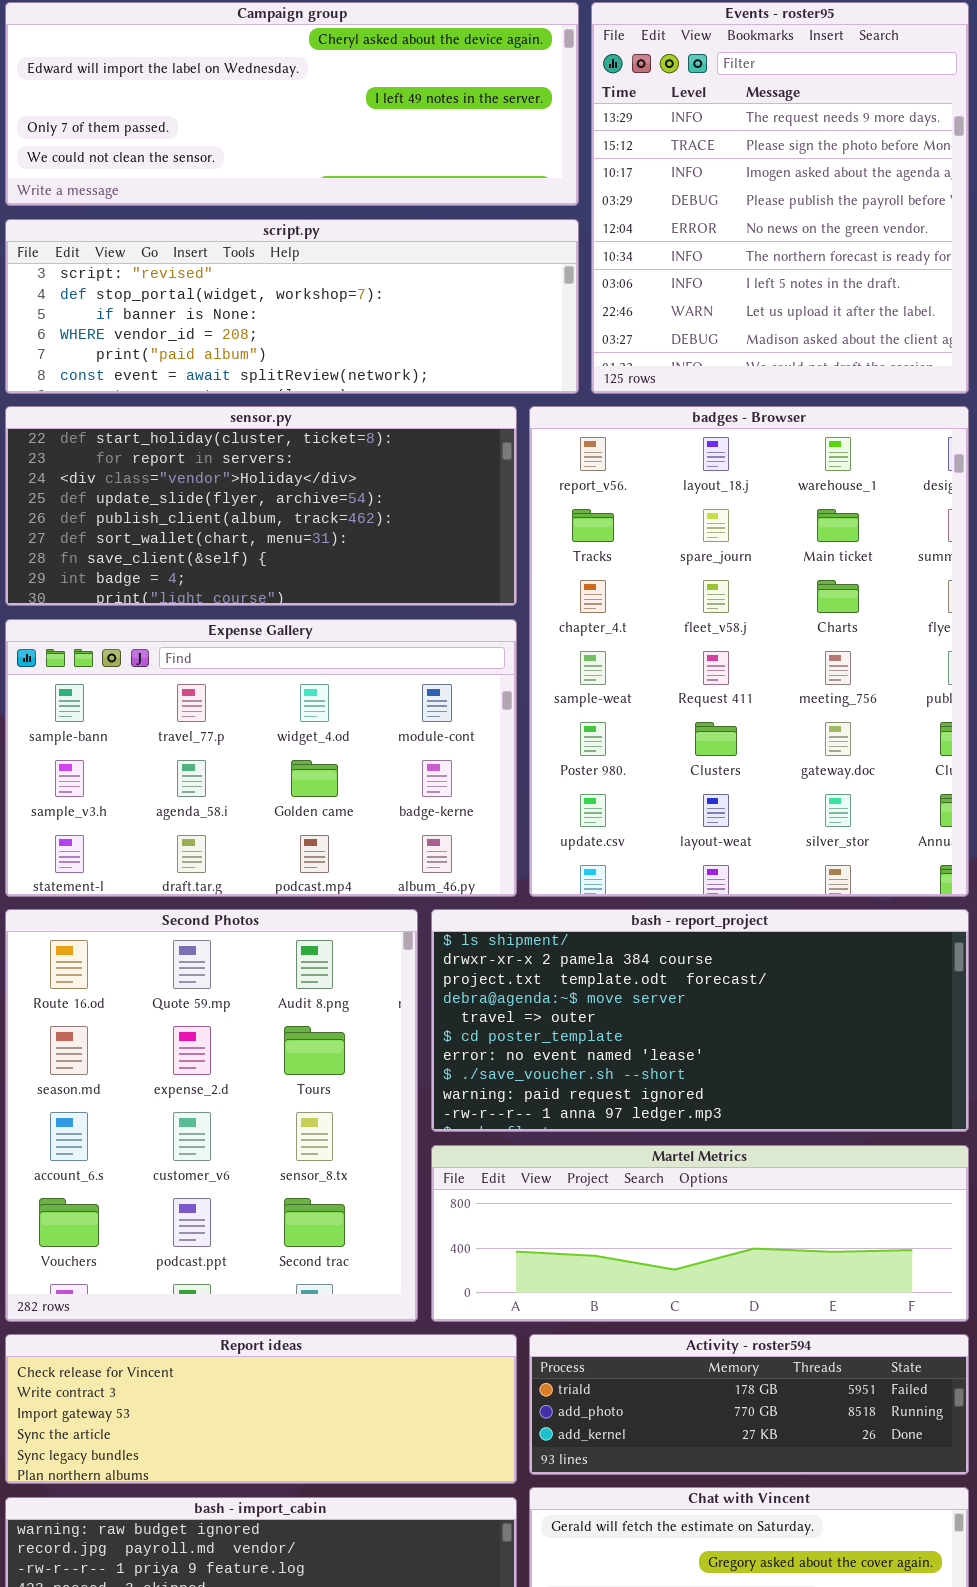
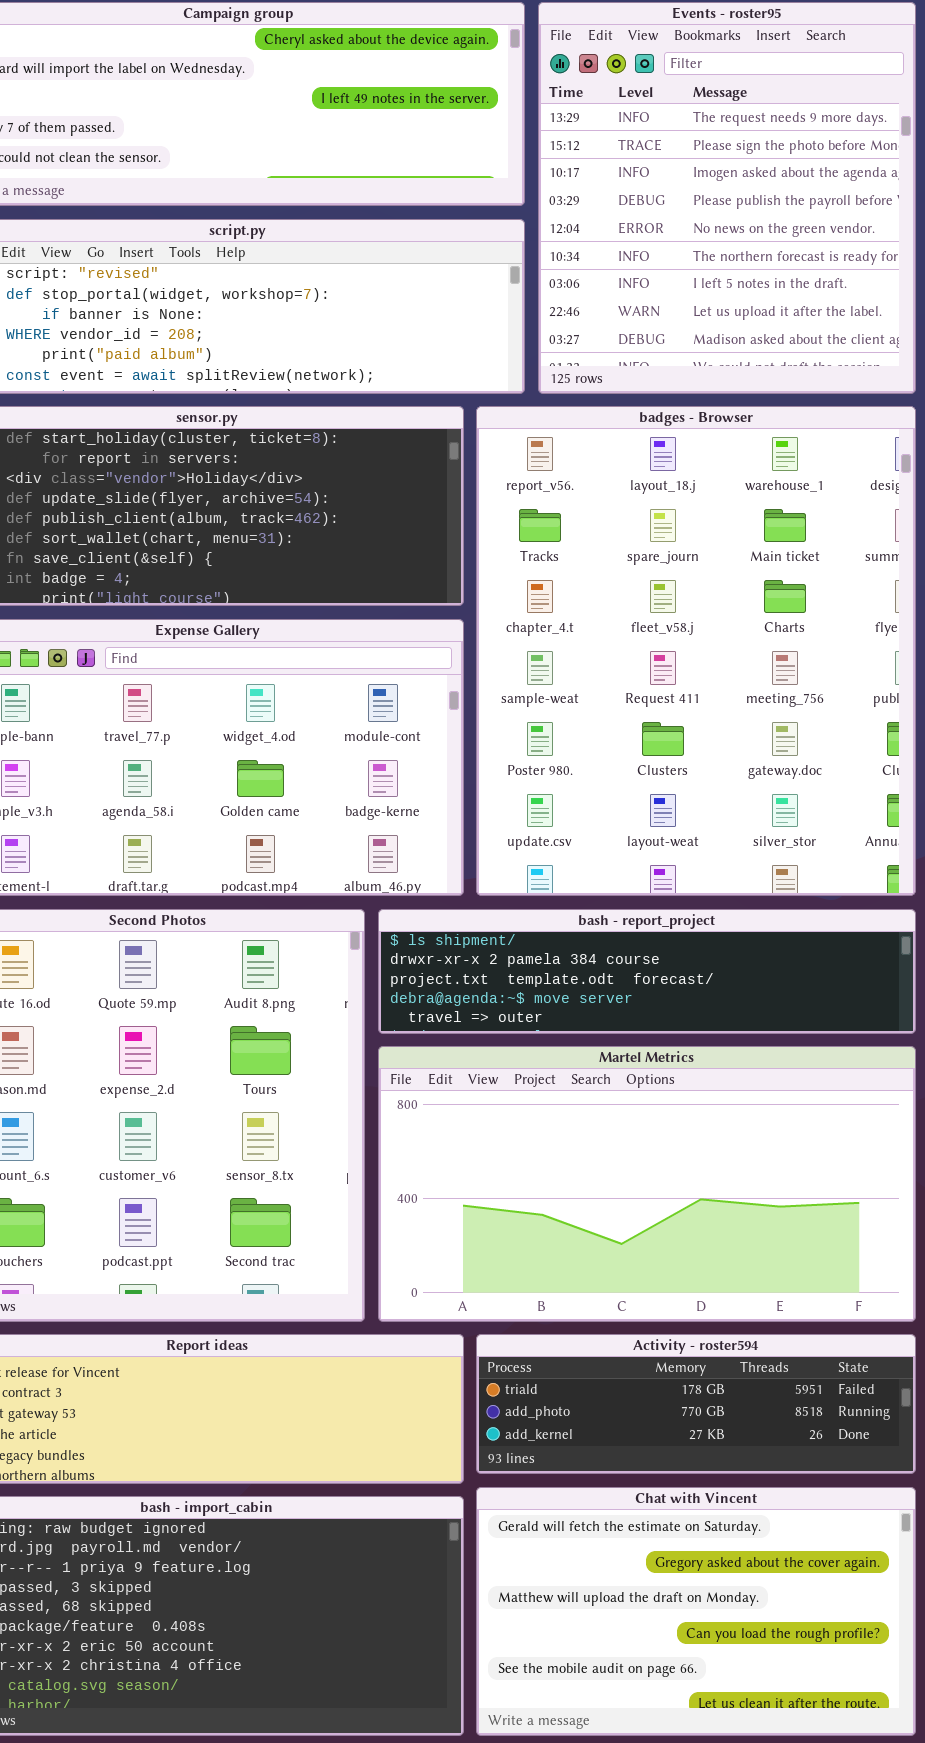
bash - report_project: [431,909,969,1132] -> [378,909,916,1034], resized
Martel Metrics: [431,1145,969,1322] -> [378,1046,916,1322], resized

